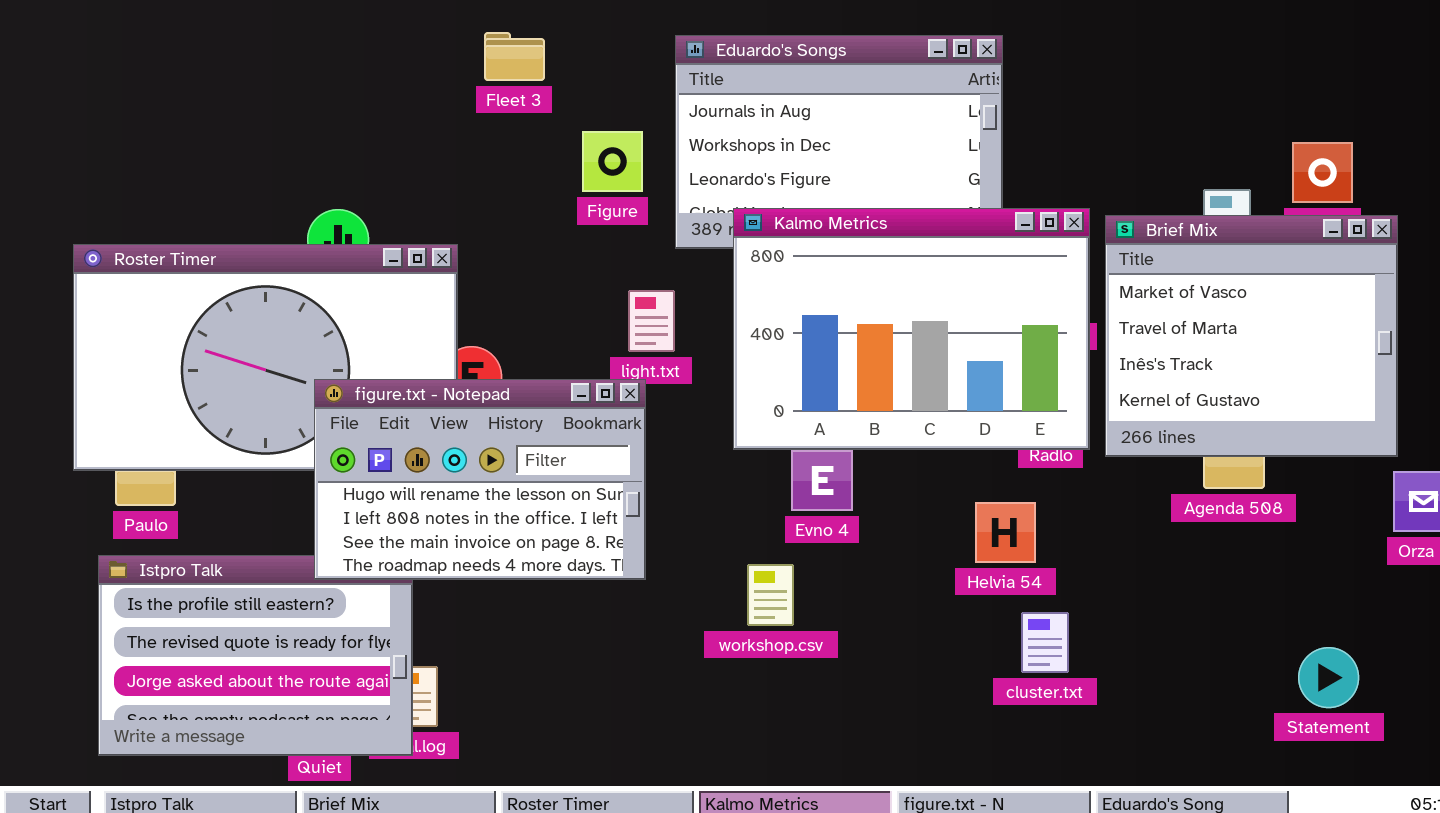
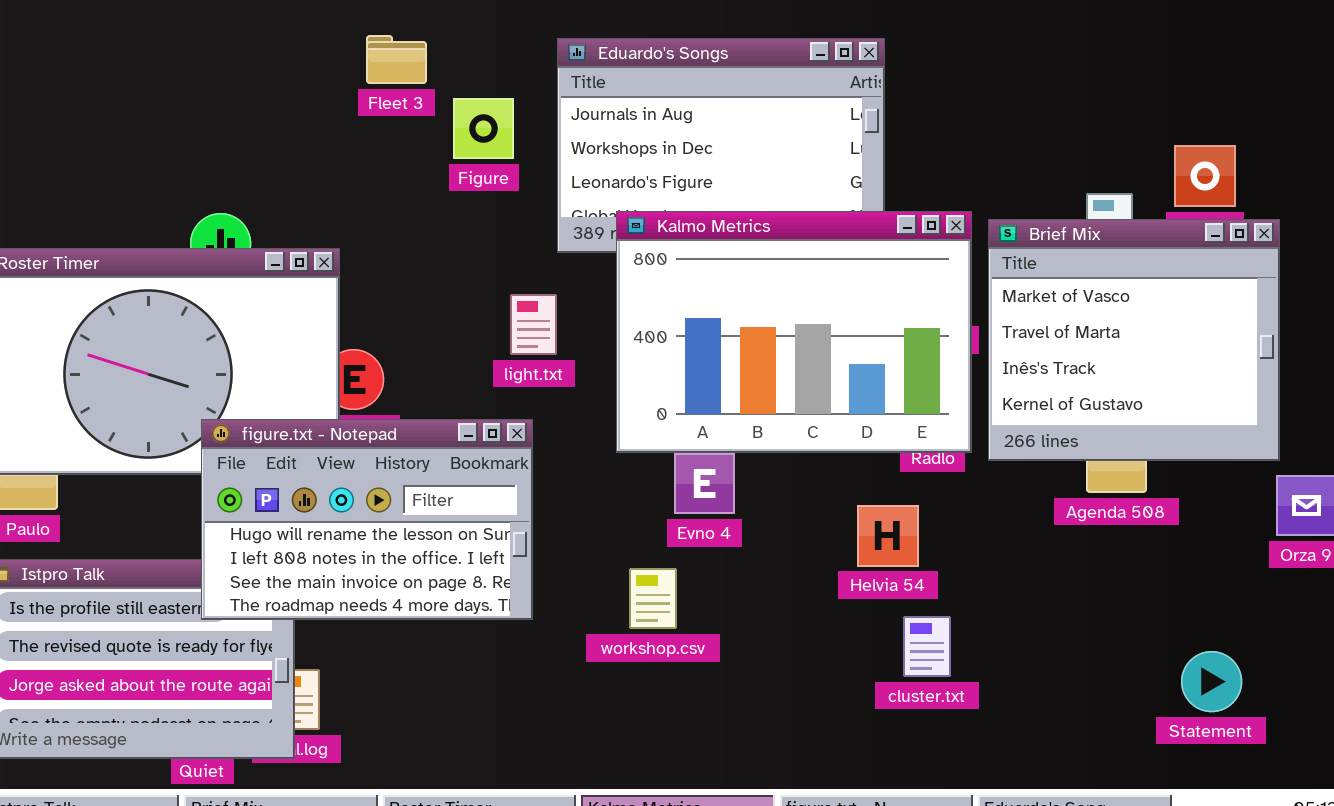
Figure: [582,131,643,192] -> [453,98,514,159], moved
figure.txt - Notepad: [314,379,646,580] -> [201,419,533,620], moved

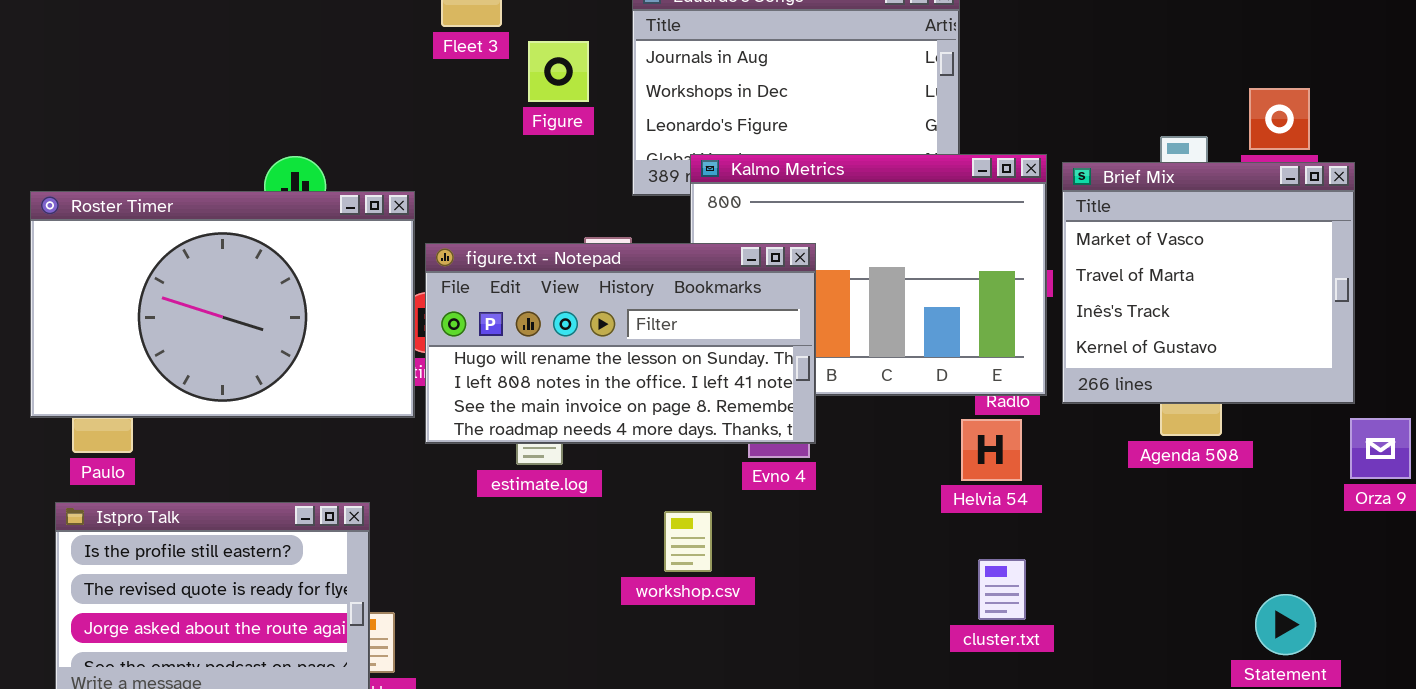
figure.txt - Notepad: [201,419,533,620] -> [425,243,816,444], moved, resized
Helvia 54: [857,505,919,567] -> [961,419,1022,481], moved
workshop.csv: [629,568,677,629] -> [664,511,712,572], moved

